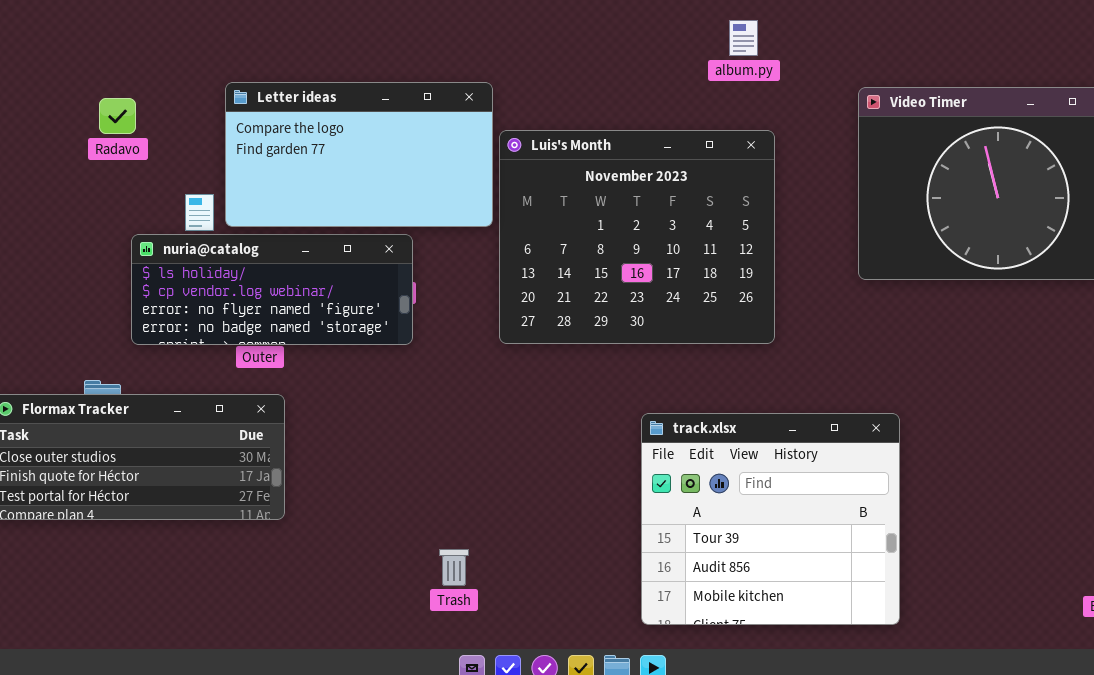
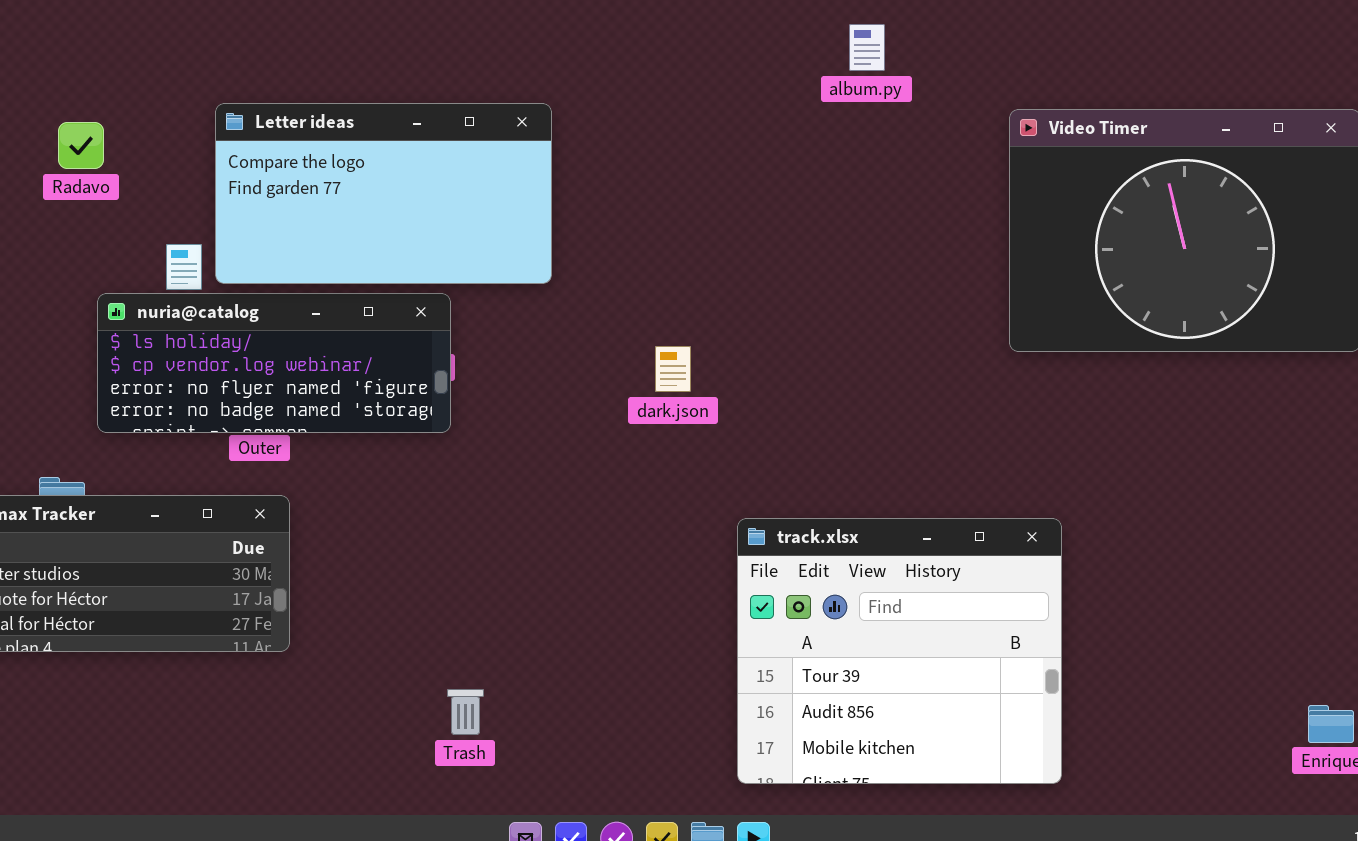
Luis's Month: [499,130,775,344] -> none, closed
Trash: [439,549,469,586] -> [447,689,484,735], moved

